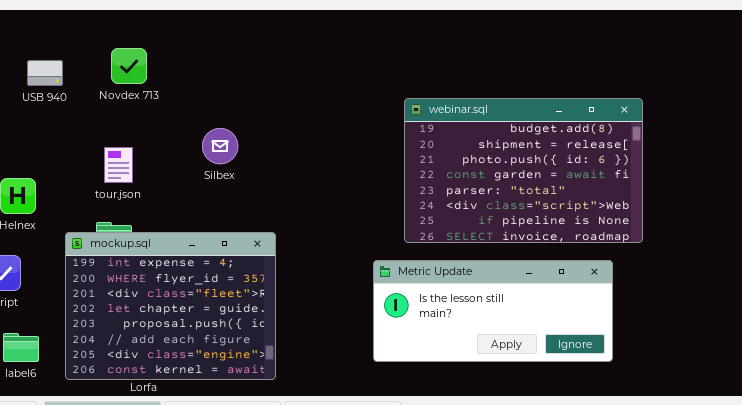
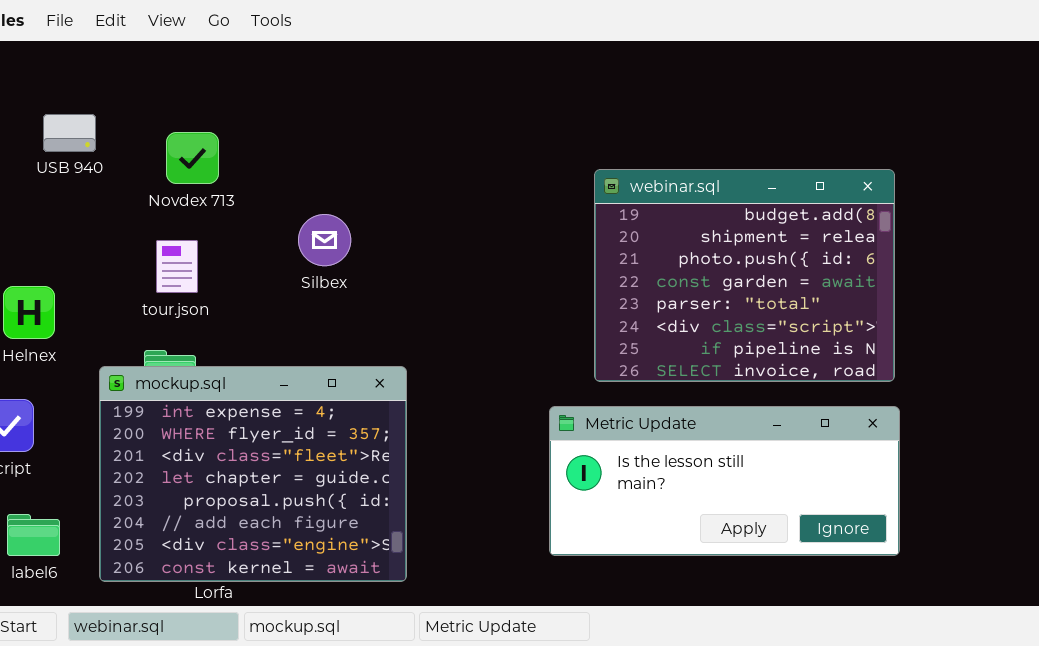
Novdex 713: [111,48,147,84] -> [166,132,219,184], moved
webinar.sql: [404,98,643,243] -> [594,169,895,382], resized

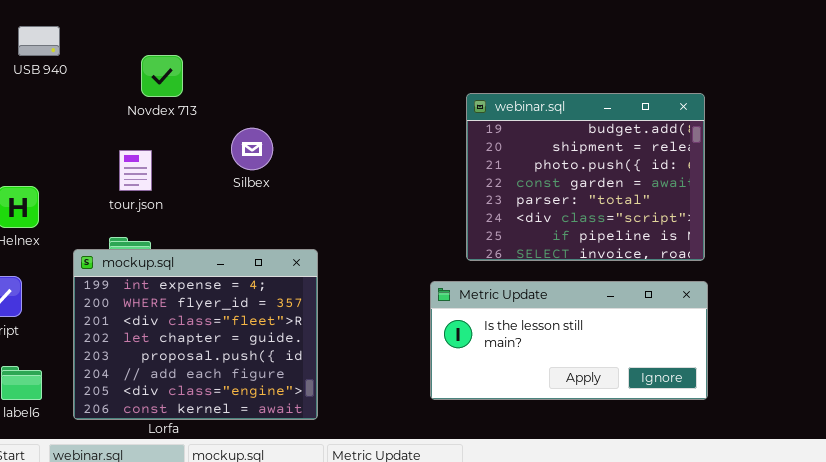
USB 940: [43,114,96,152] -> [18,26,60,56], moved
Novdex 713: [166,132,219,184] -> [141,55,183,97], moved

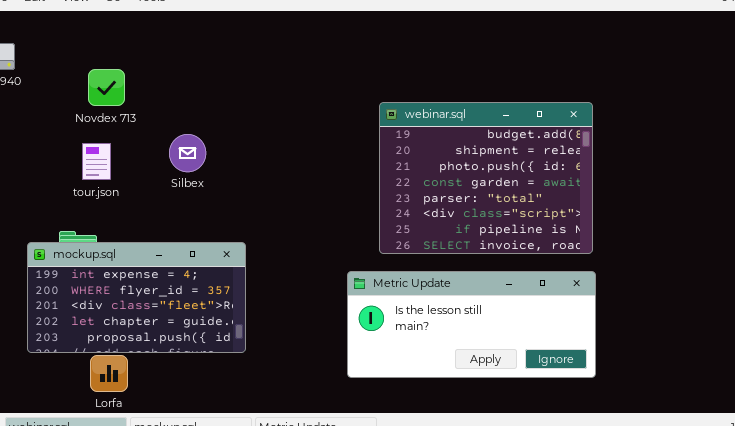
tour.json: [119,150,152,191] -> [82,143,111,180], moved
mockup.sql: [73,249,318,420] -> [27,242,246,353], resized

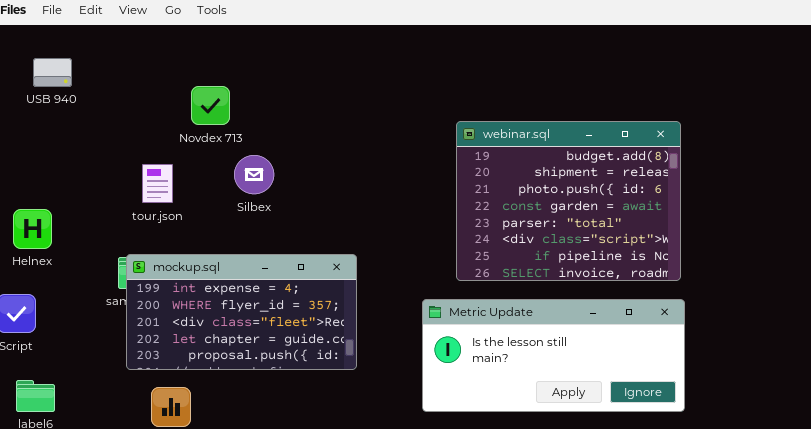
Novdex 713: [88,69,125,106] -> [191,86,230,125], moved
mockup.sql: [27,242,246,353] -> [126,254,357,370], moved

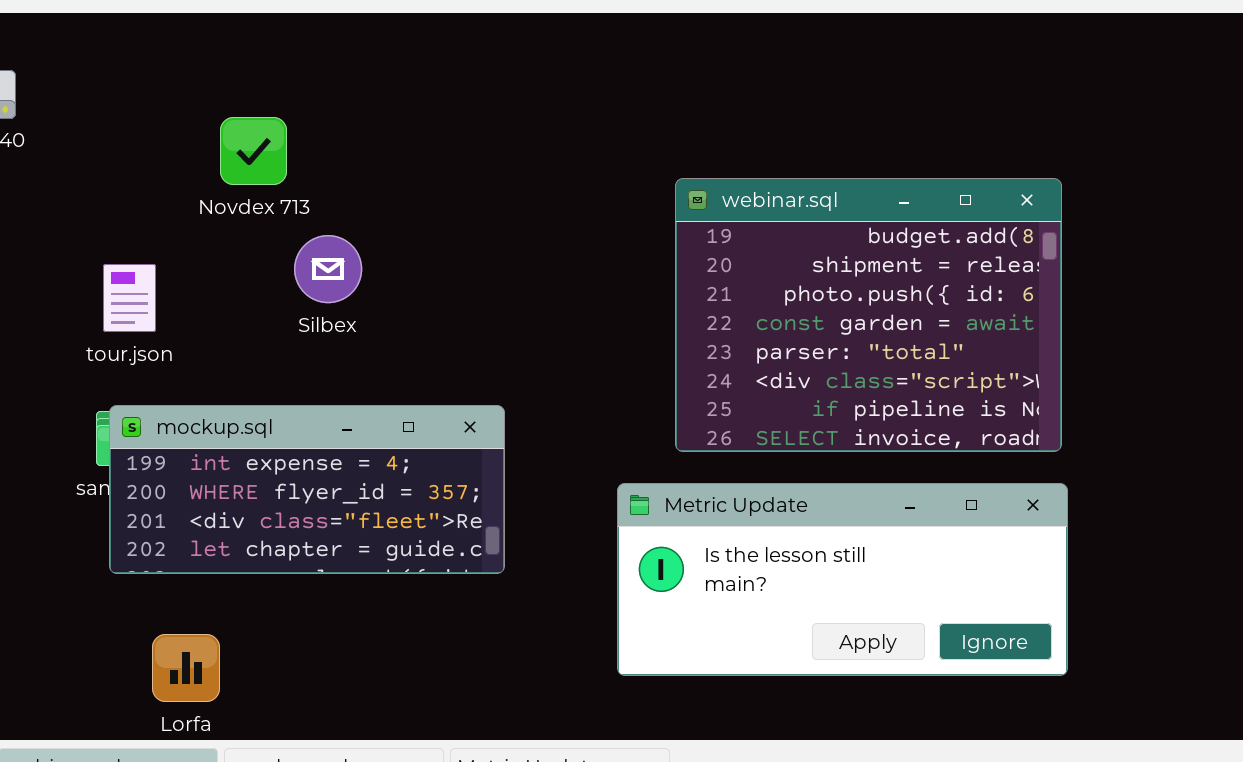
tour.json: [142,164,173,203] -> [103,264,156,332], moved
mockup.sql: [126,254,357,370] -> [109,405,505,574], resized

